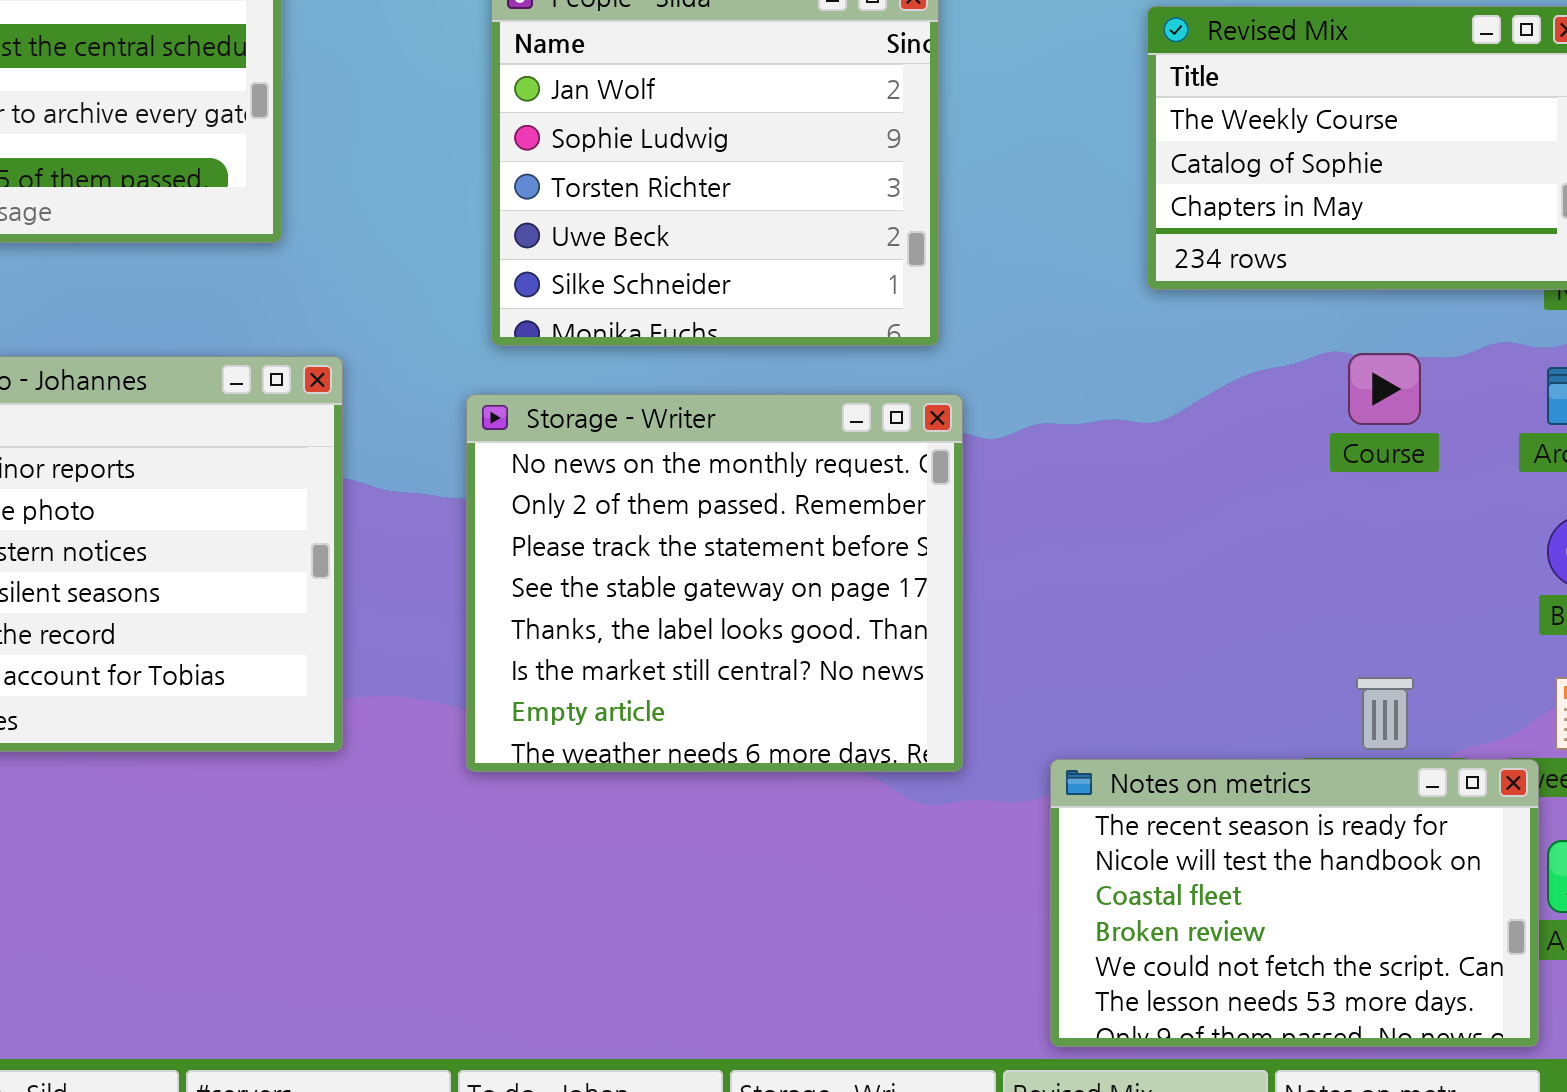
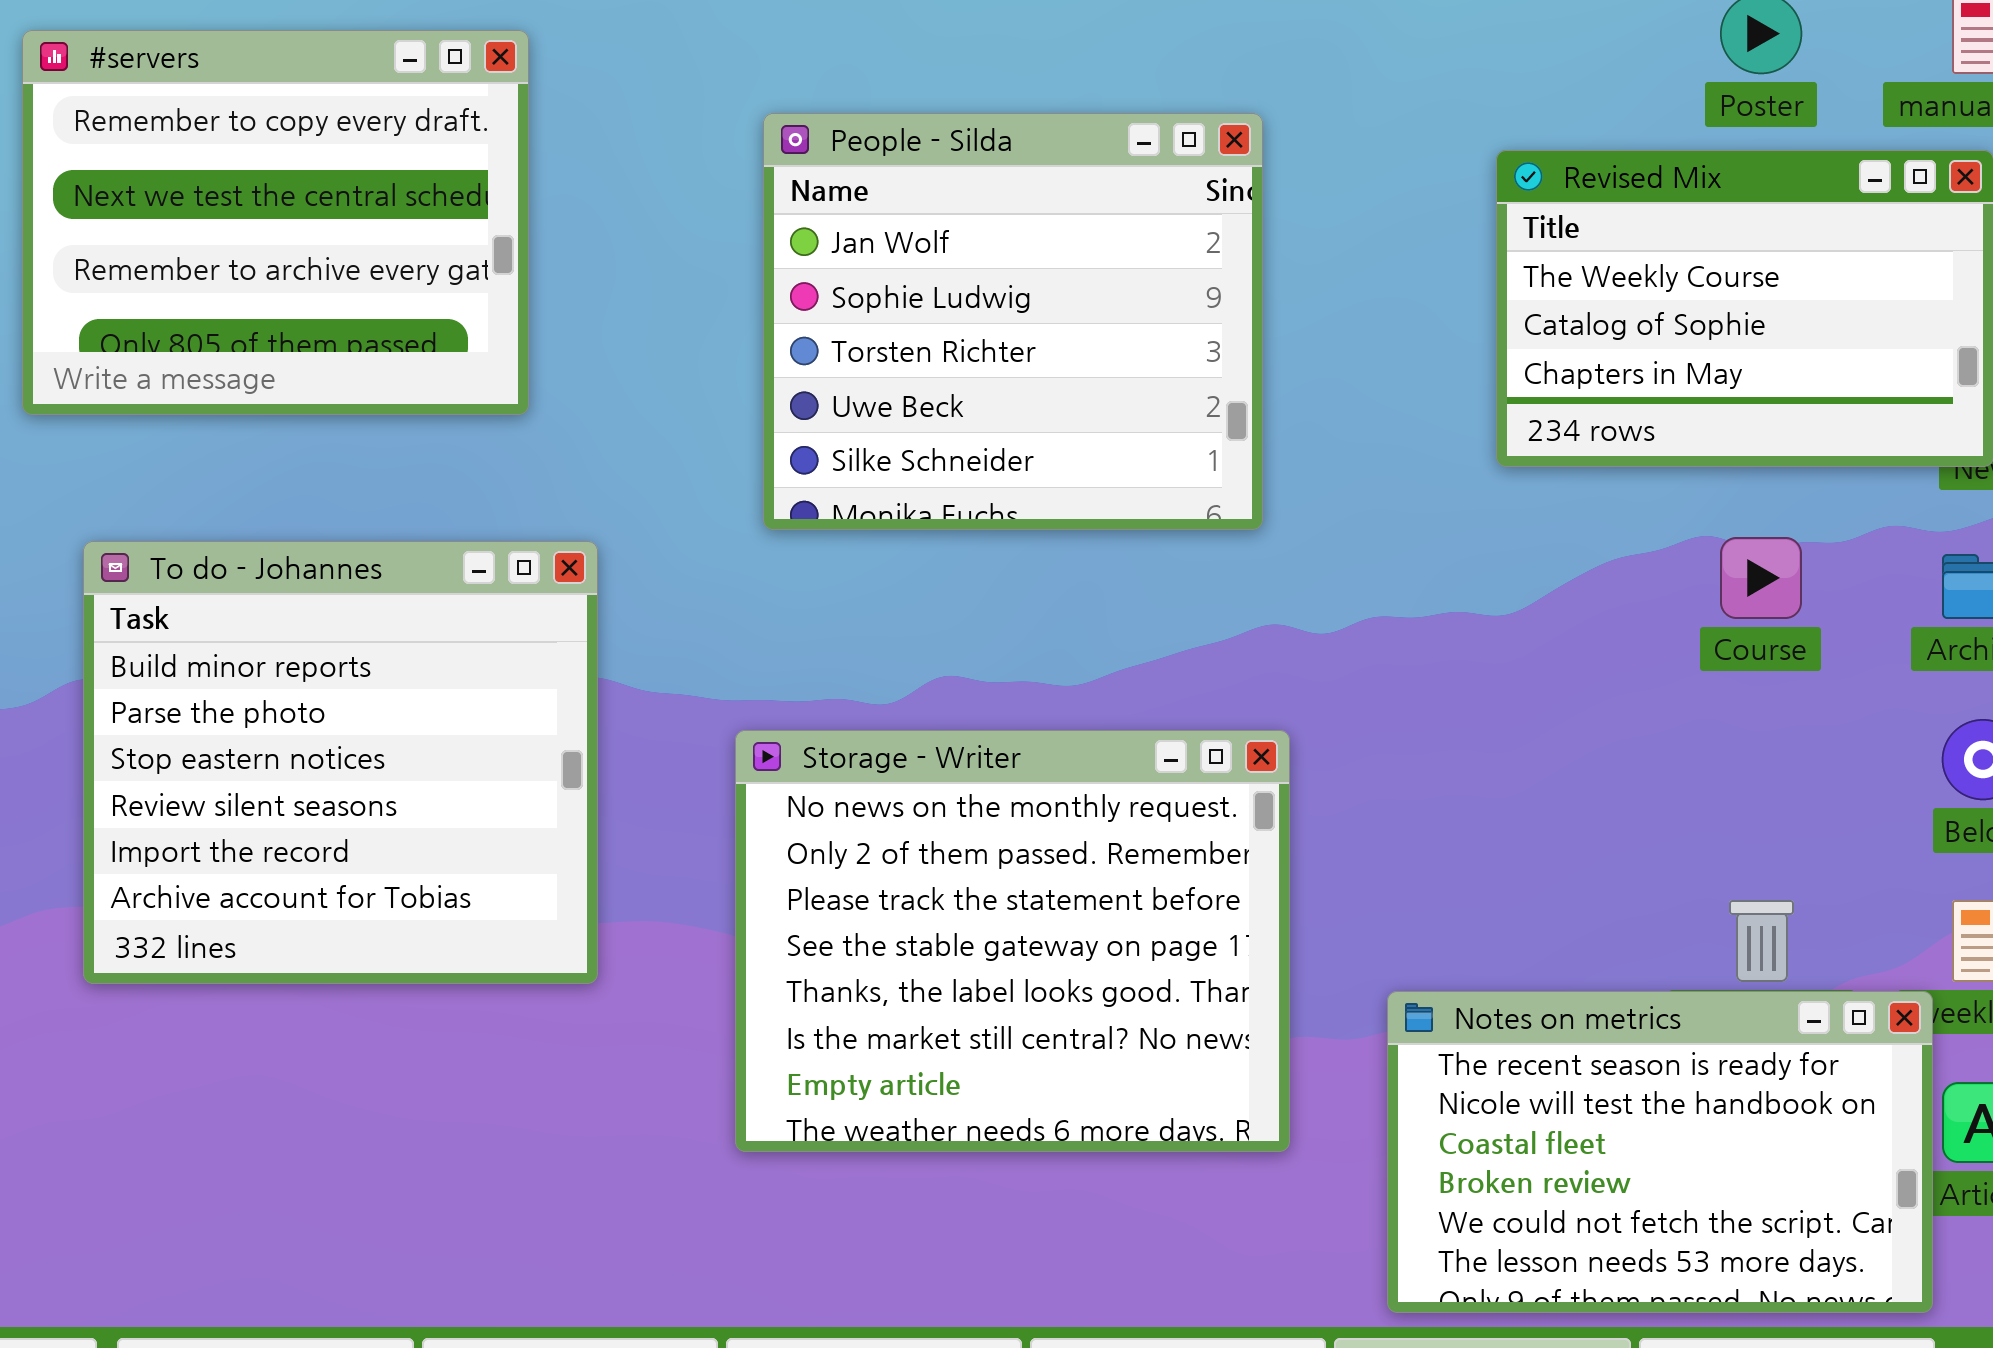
Storage - Writer: [466,394,963,772] -> [735,730,1290,1152], moved

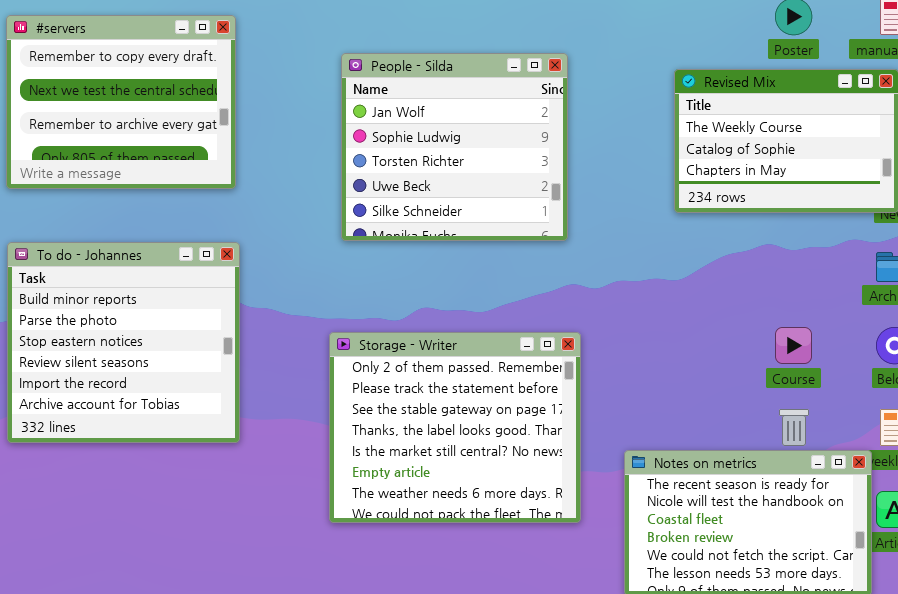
Course: [1720,537,1802,619] -> [775,327,812,364], moved
To do - Johannes: [83,541,598,984] -> [7,242,240,443], moved
Storage - Writer: [735,730,1290,1152] -> [329,332,581,523], scrolled down 1 row

